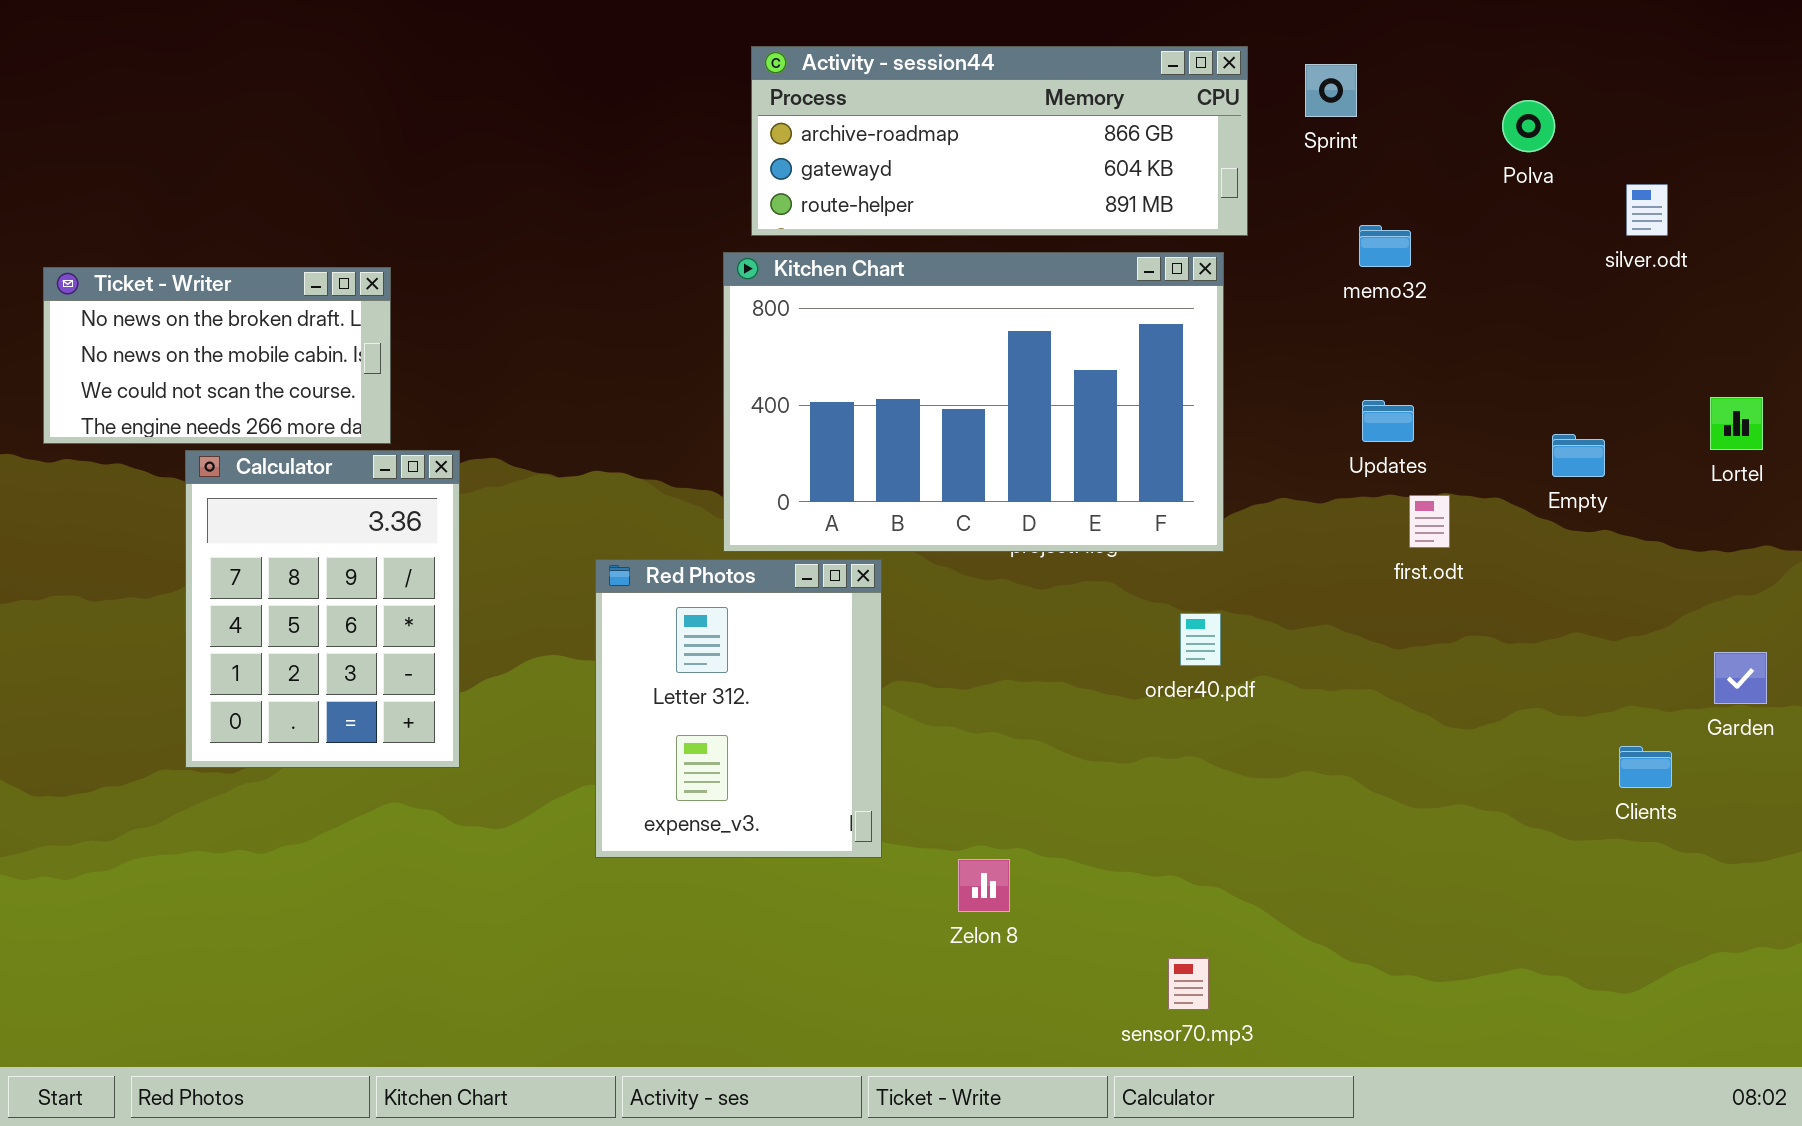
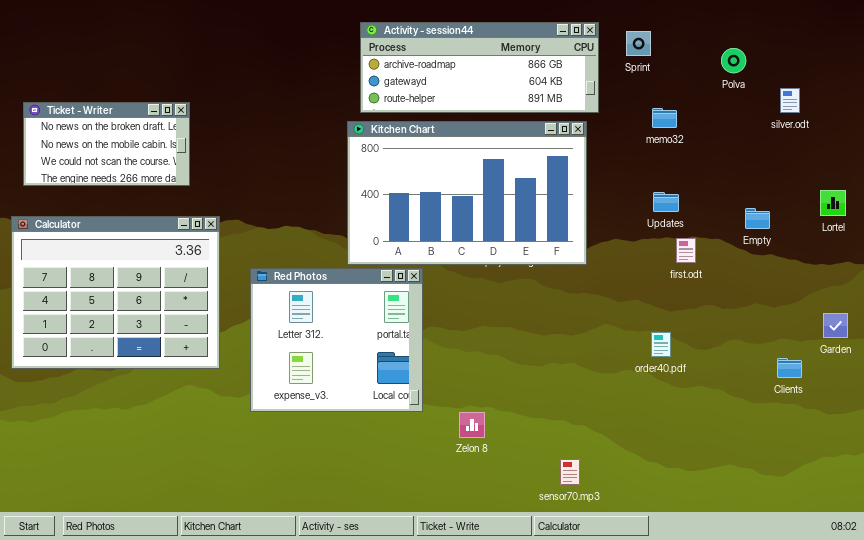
Ticket - Writer: [43,267,391,444] -> [23,102,190,186], moved
Calculator: [185,450,460,768] -> [11,216,220,369], resized
Red Photos: [595,559,882,858] -> [250,268,423,412], resized
order40.pdf: [1180,613,1221,666] -> [651,332,671,357], moved

